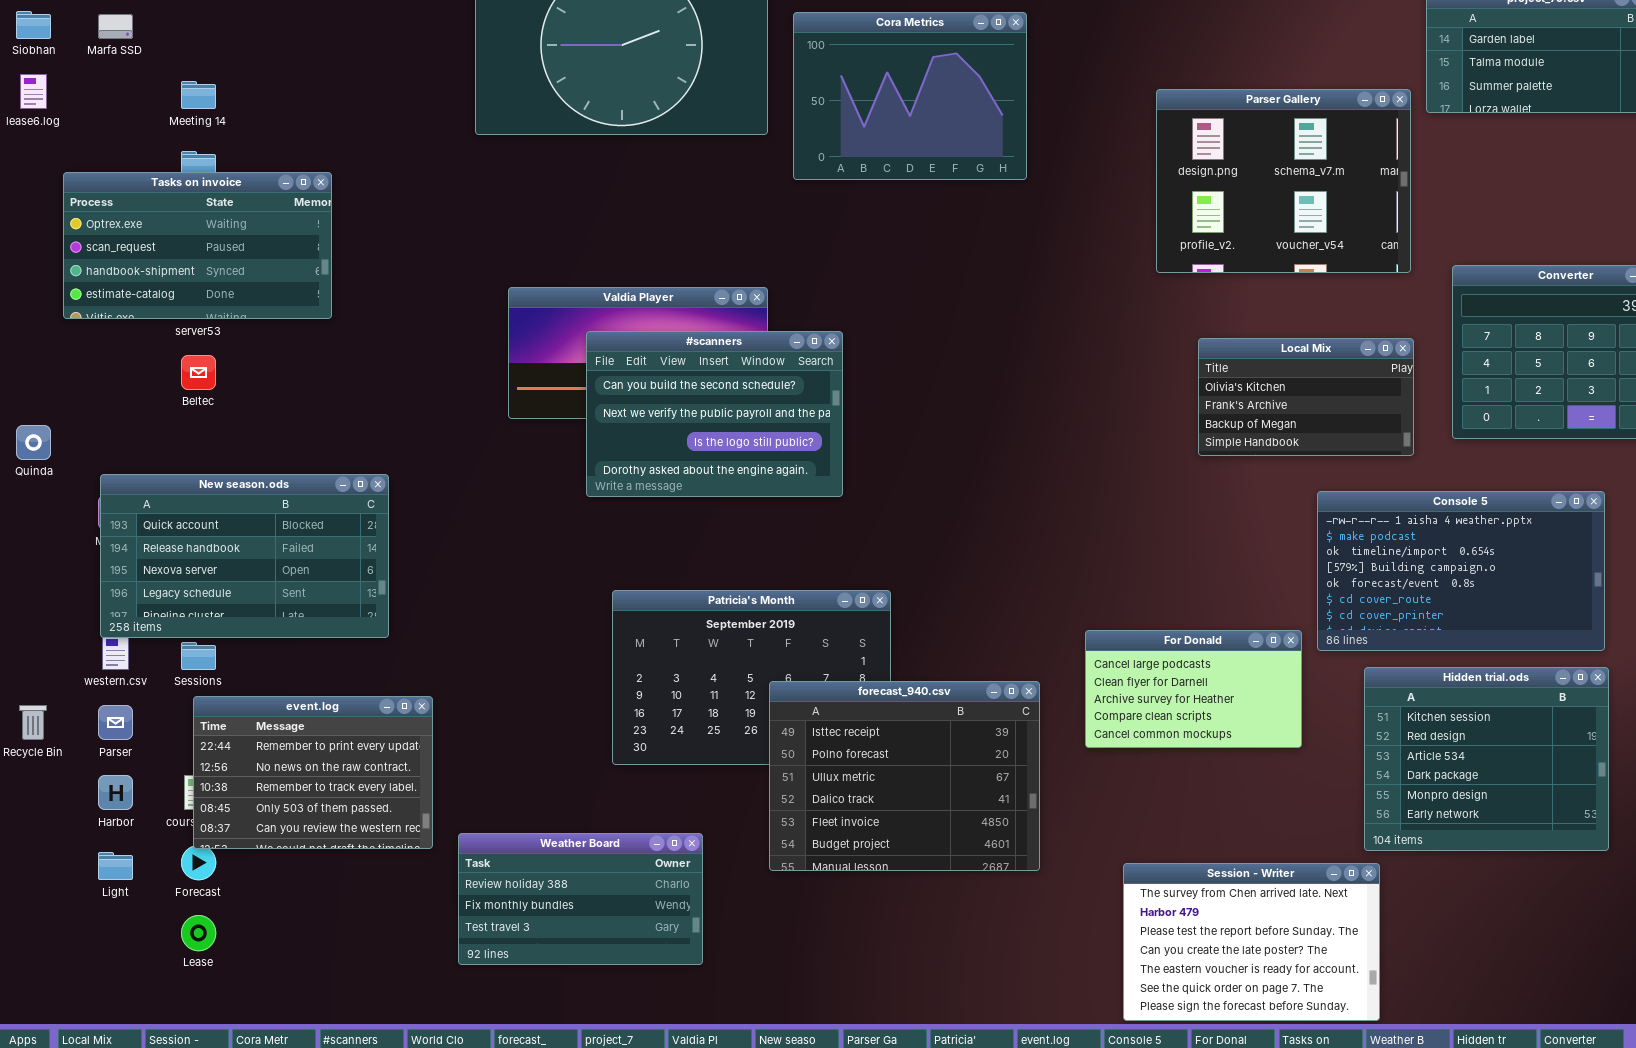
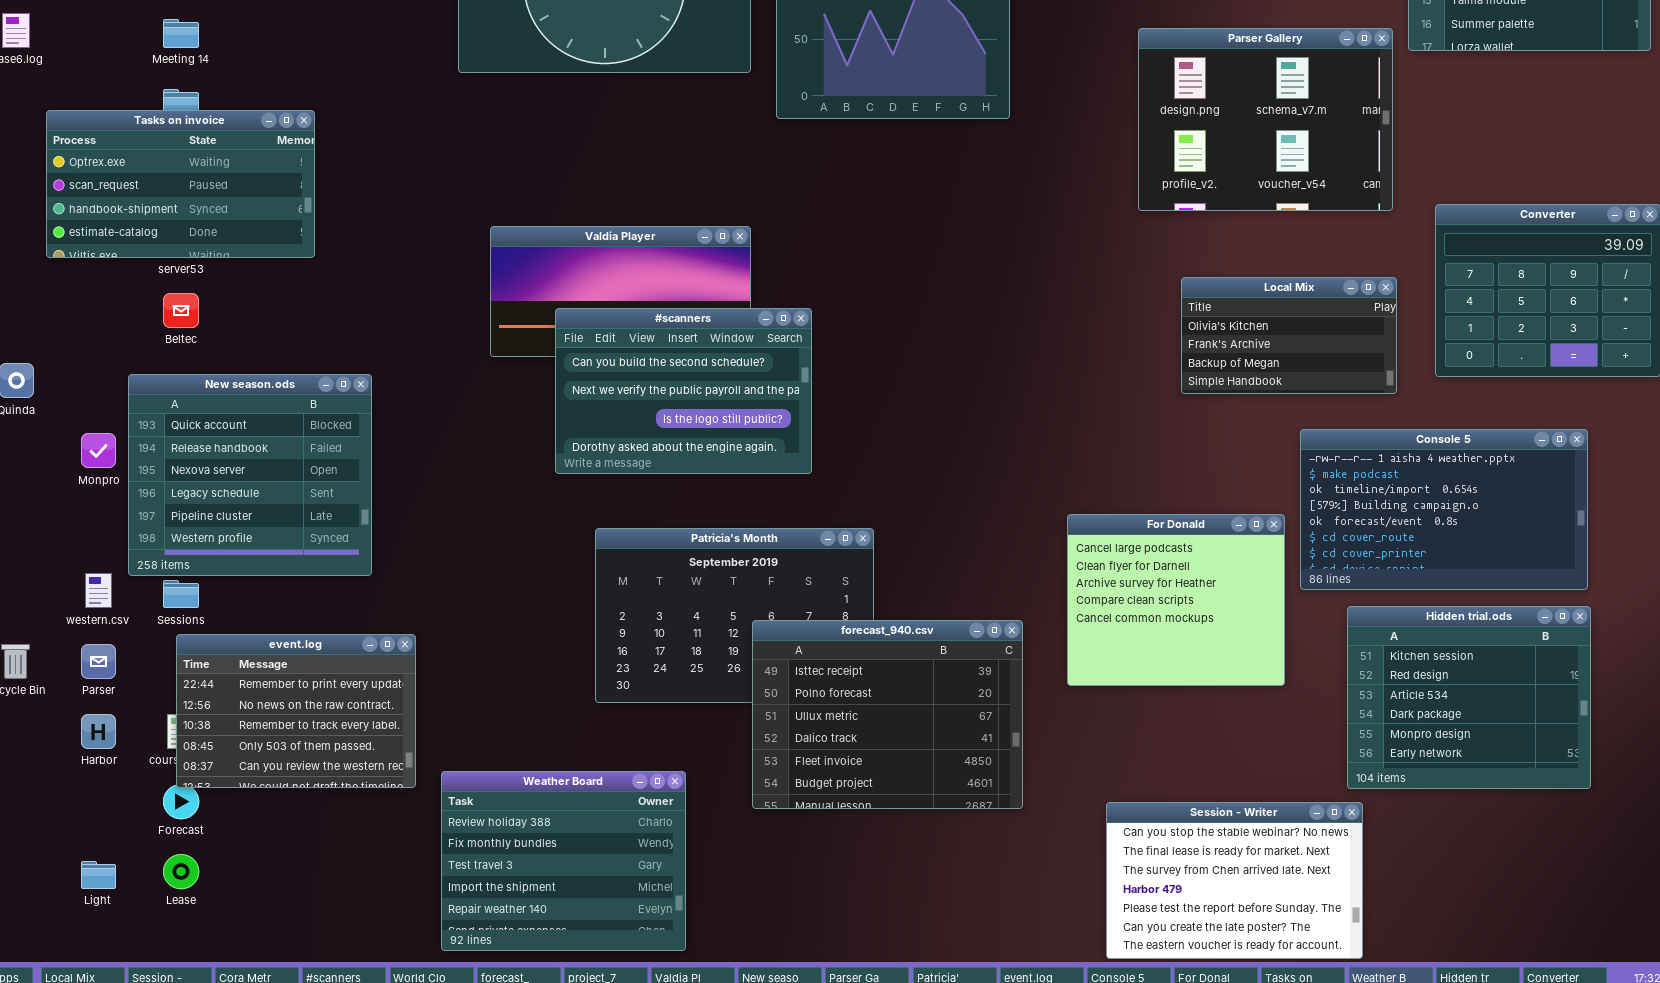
#scanners: [586,331,843,497] -> [555,308,812,474], moved
New season.ods: [100,474,389,638] -> [128,374,372,576], resized
For Donald: [1085,630,1302,748] -> [1067,514,1285,686], resized
Weather Board: [458,833,703,965] -> [441,771,686,951], resized
Light: [98,852,133,880] -> [81,861,116,889], moved
Session - Writer: [1123,863,1380,1021] -> [1106,802,1363,959], scrolled up 2 rows

